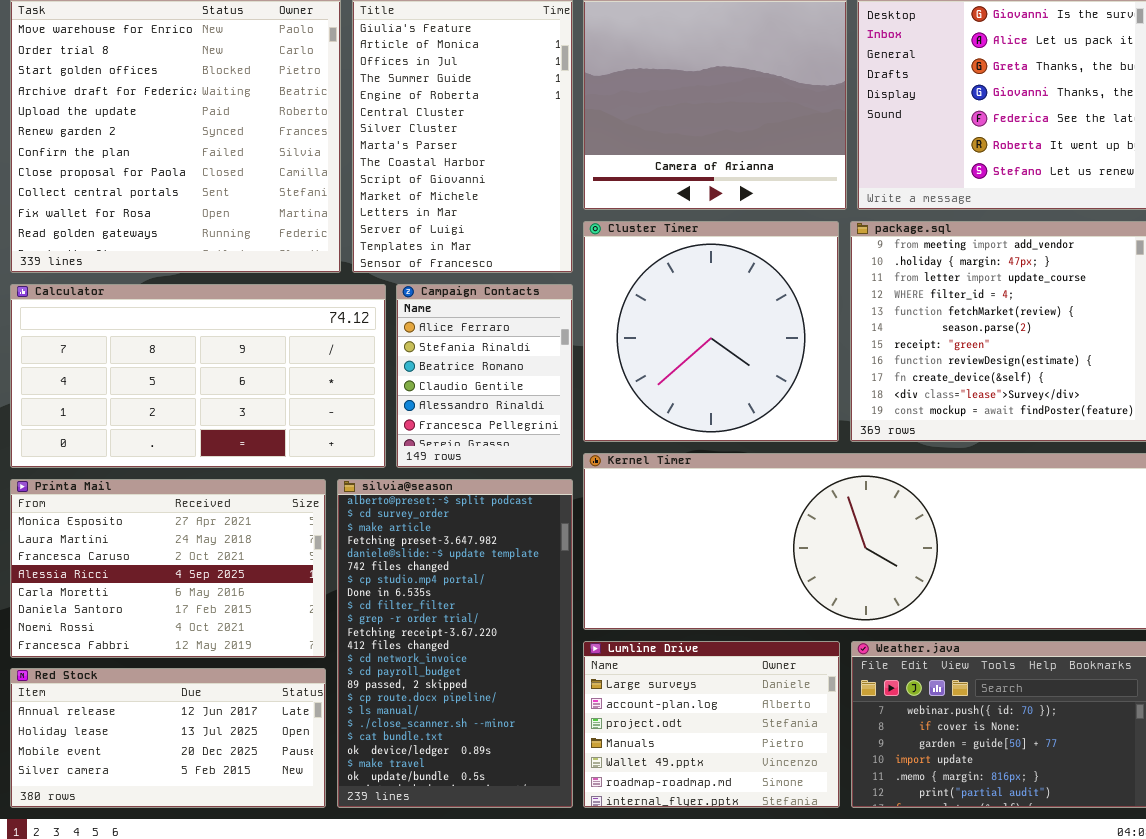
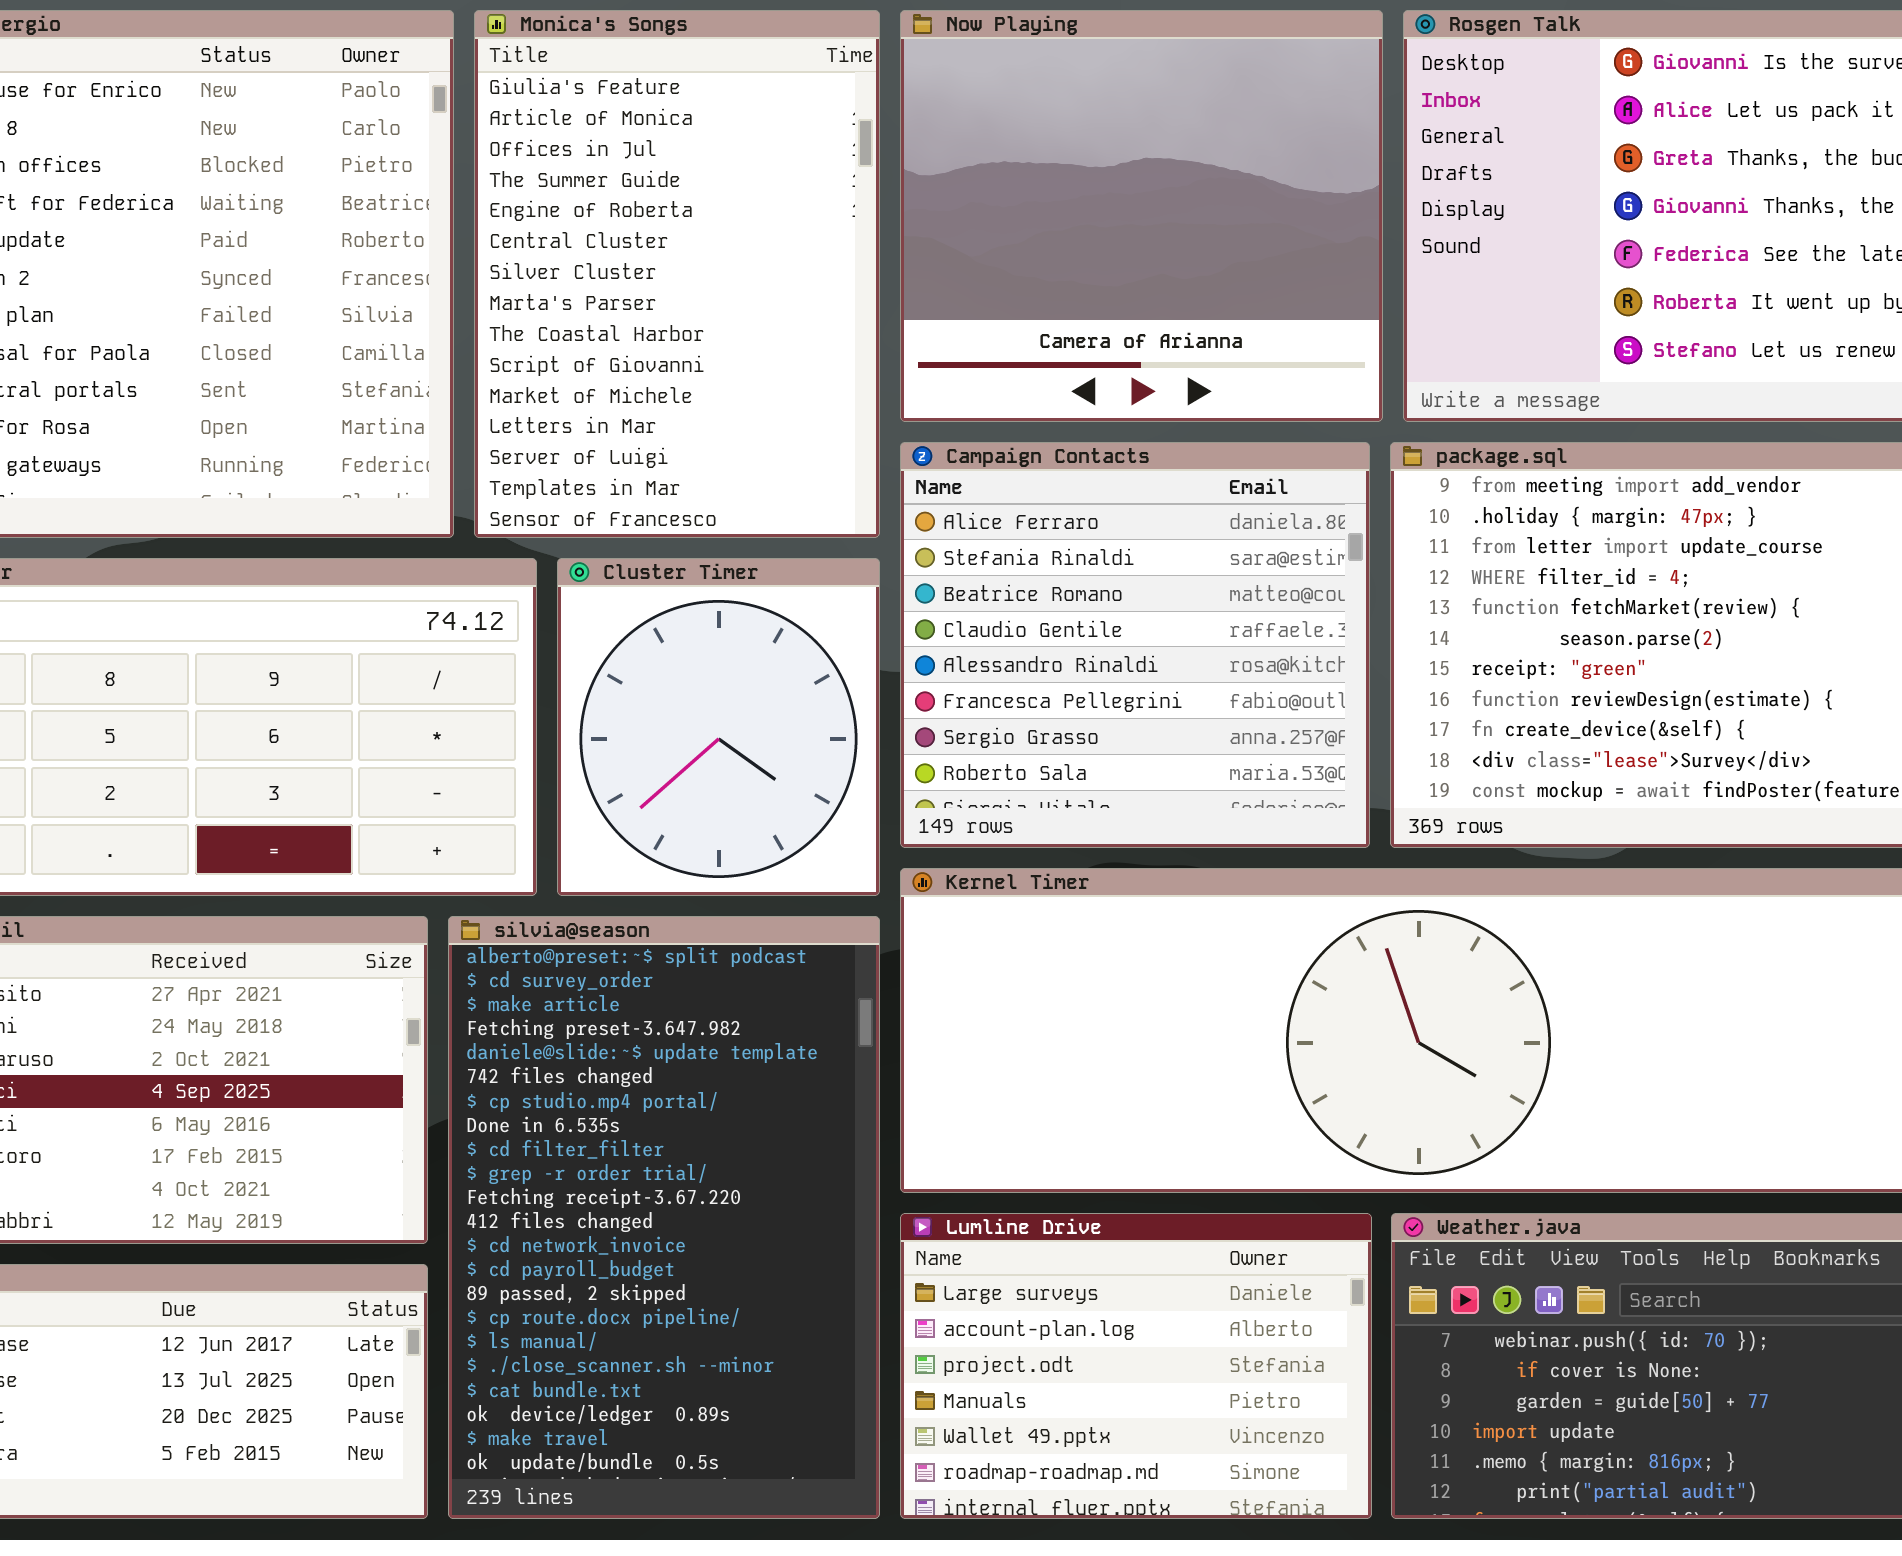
Cluster Timer: [583,221,839,442] -> [557,558,880,896], moved, resized
Campaign Contacts: [396,284,573,468] -> [900,442,1370,848], moved, resized

